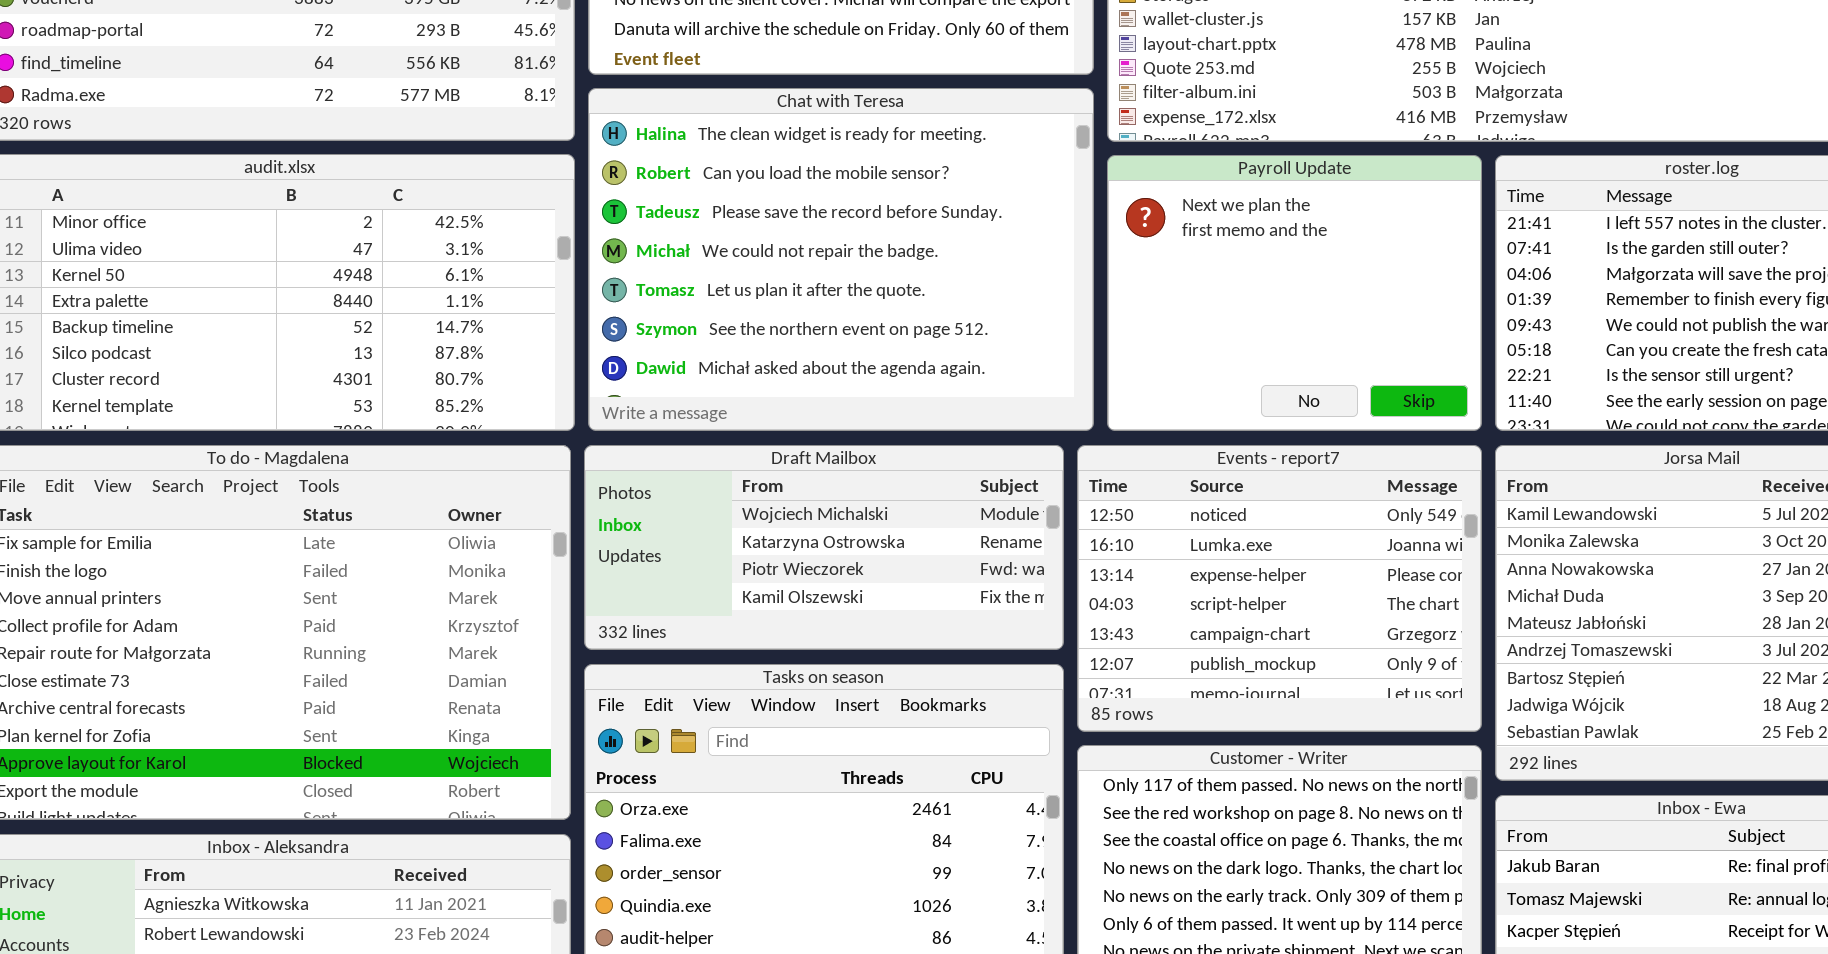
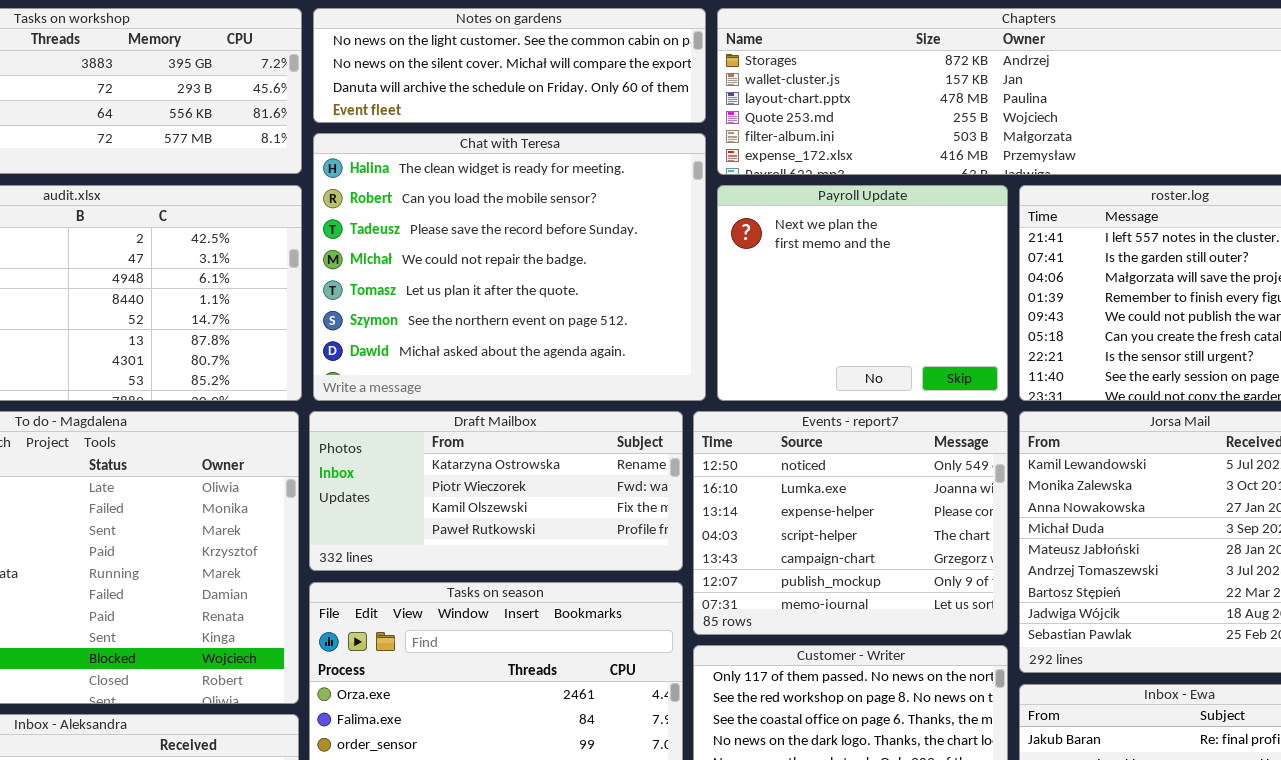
Draft Mailbox: [584,445,1064,650] -> [309,411,683,571], scrolled down 1 row

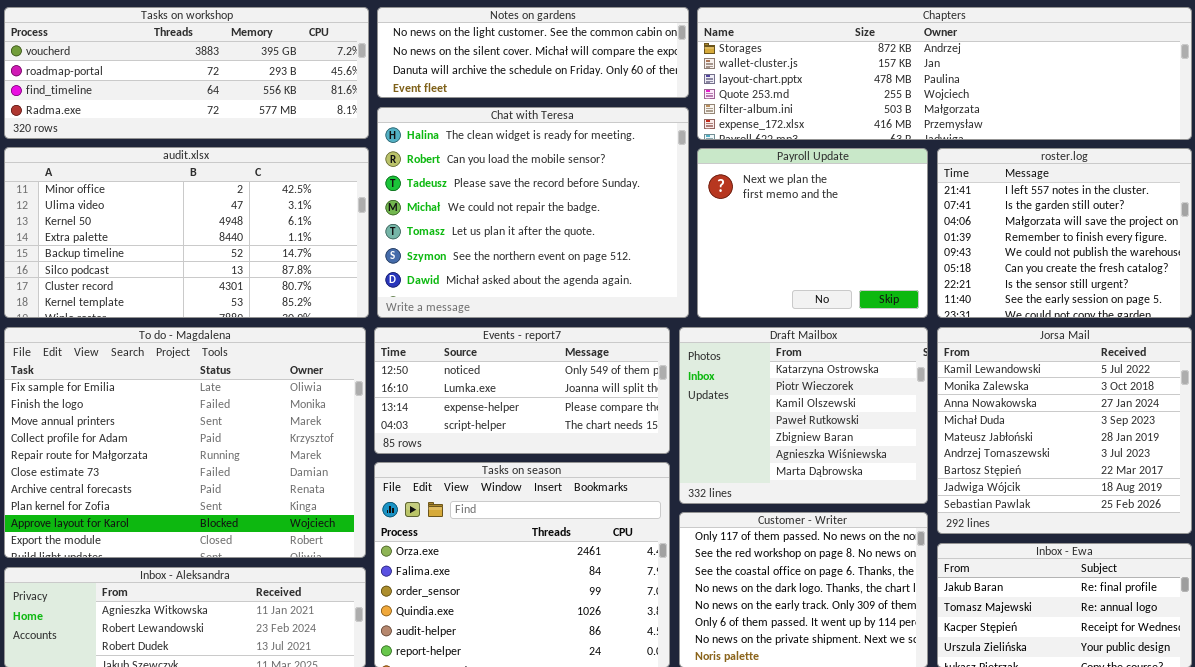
Draft Mailbox: [309,411,683,571] -> [679,327,928,504], moved, resized
Events - report7: [693,411,1008,635] -> [374,327,670,454], moved, resized

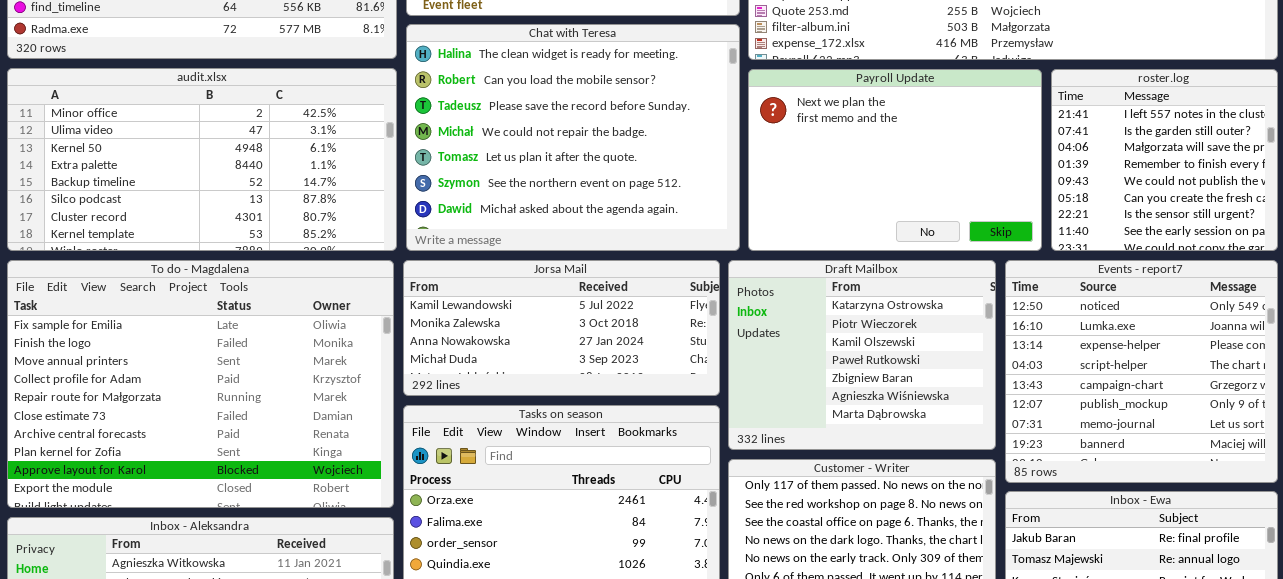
Payroll Update: [697,148,928,318] -> [748,69,1042,251], resized
roster.log: [937,148,1192,318] -> [1051,69,1278,251], resized
Events - report7: [374,327,670,454] -> [1005,260,1278,483], moved, resized
Jorsa Mail: [937,327,1192,534] -> [403,260,720,396], moved, resized

